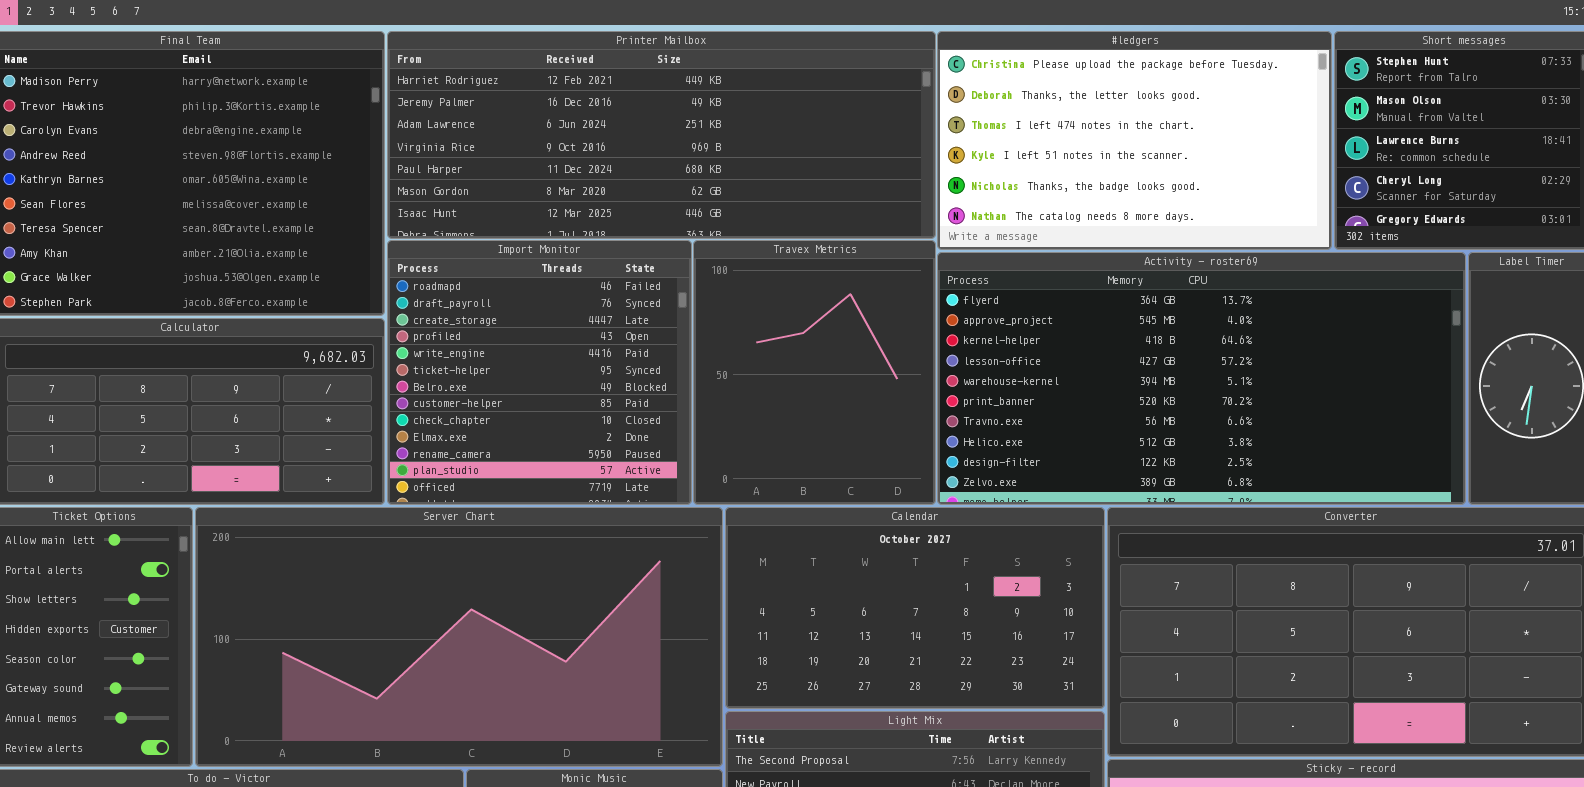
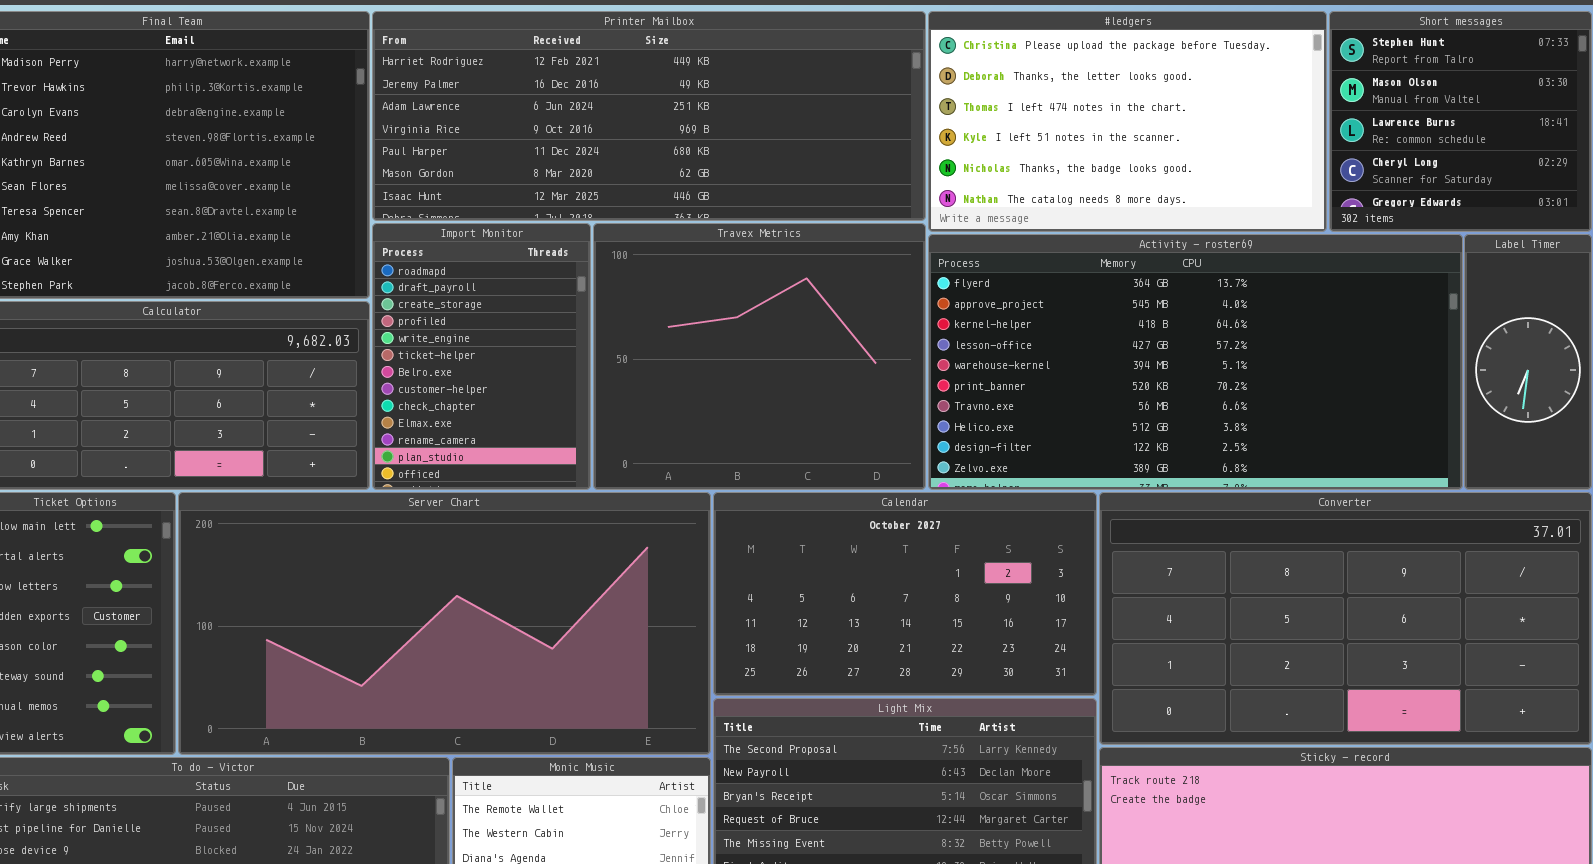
Import Monitor: [387,240,692,505] -> [372,223,591,490], resized
Travex Metrics: [693,240,936,505] -> [593,223,926,490], resized

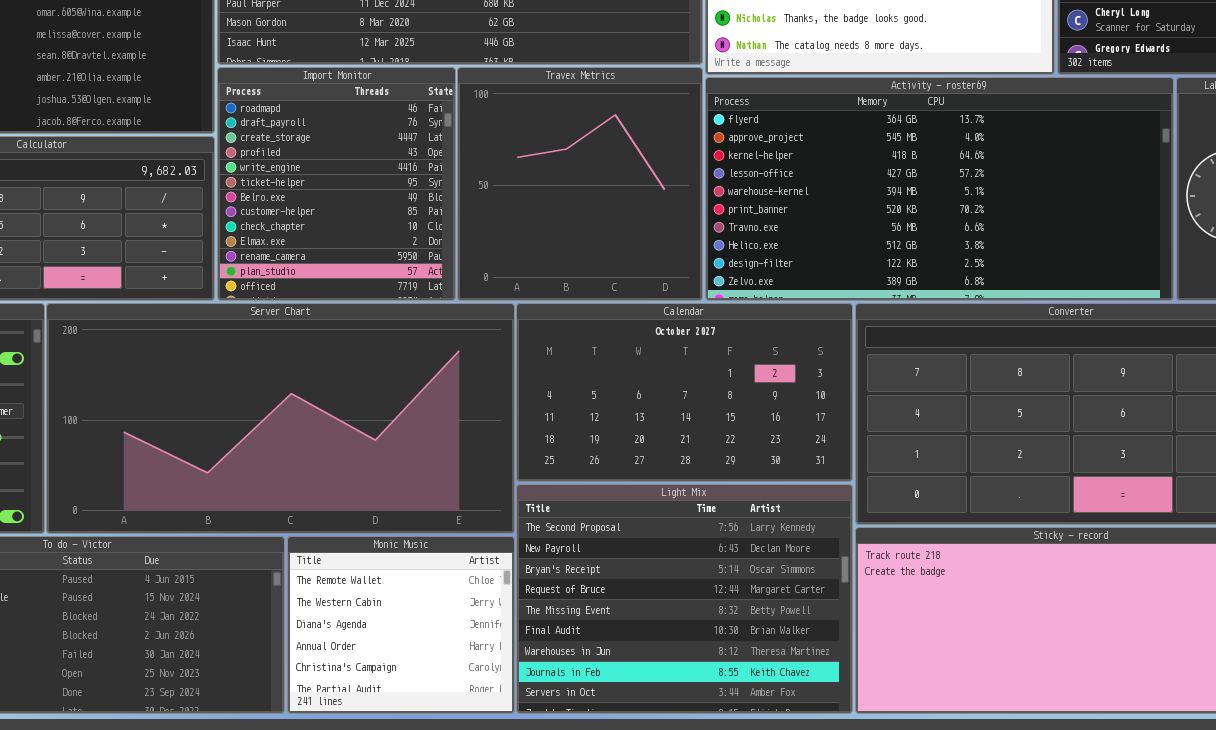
Import Monitor: [372,223,591,490] -> [217,67,456,301], resized
Travex Metrics: [593,223,926,490] -> [457,67,703,301], resized

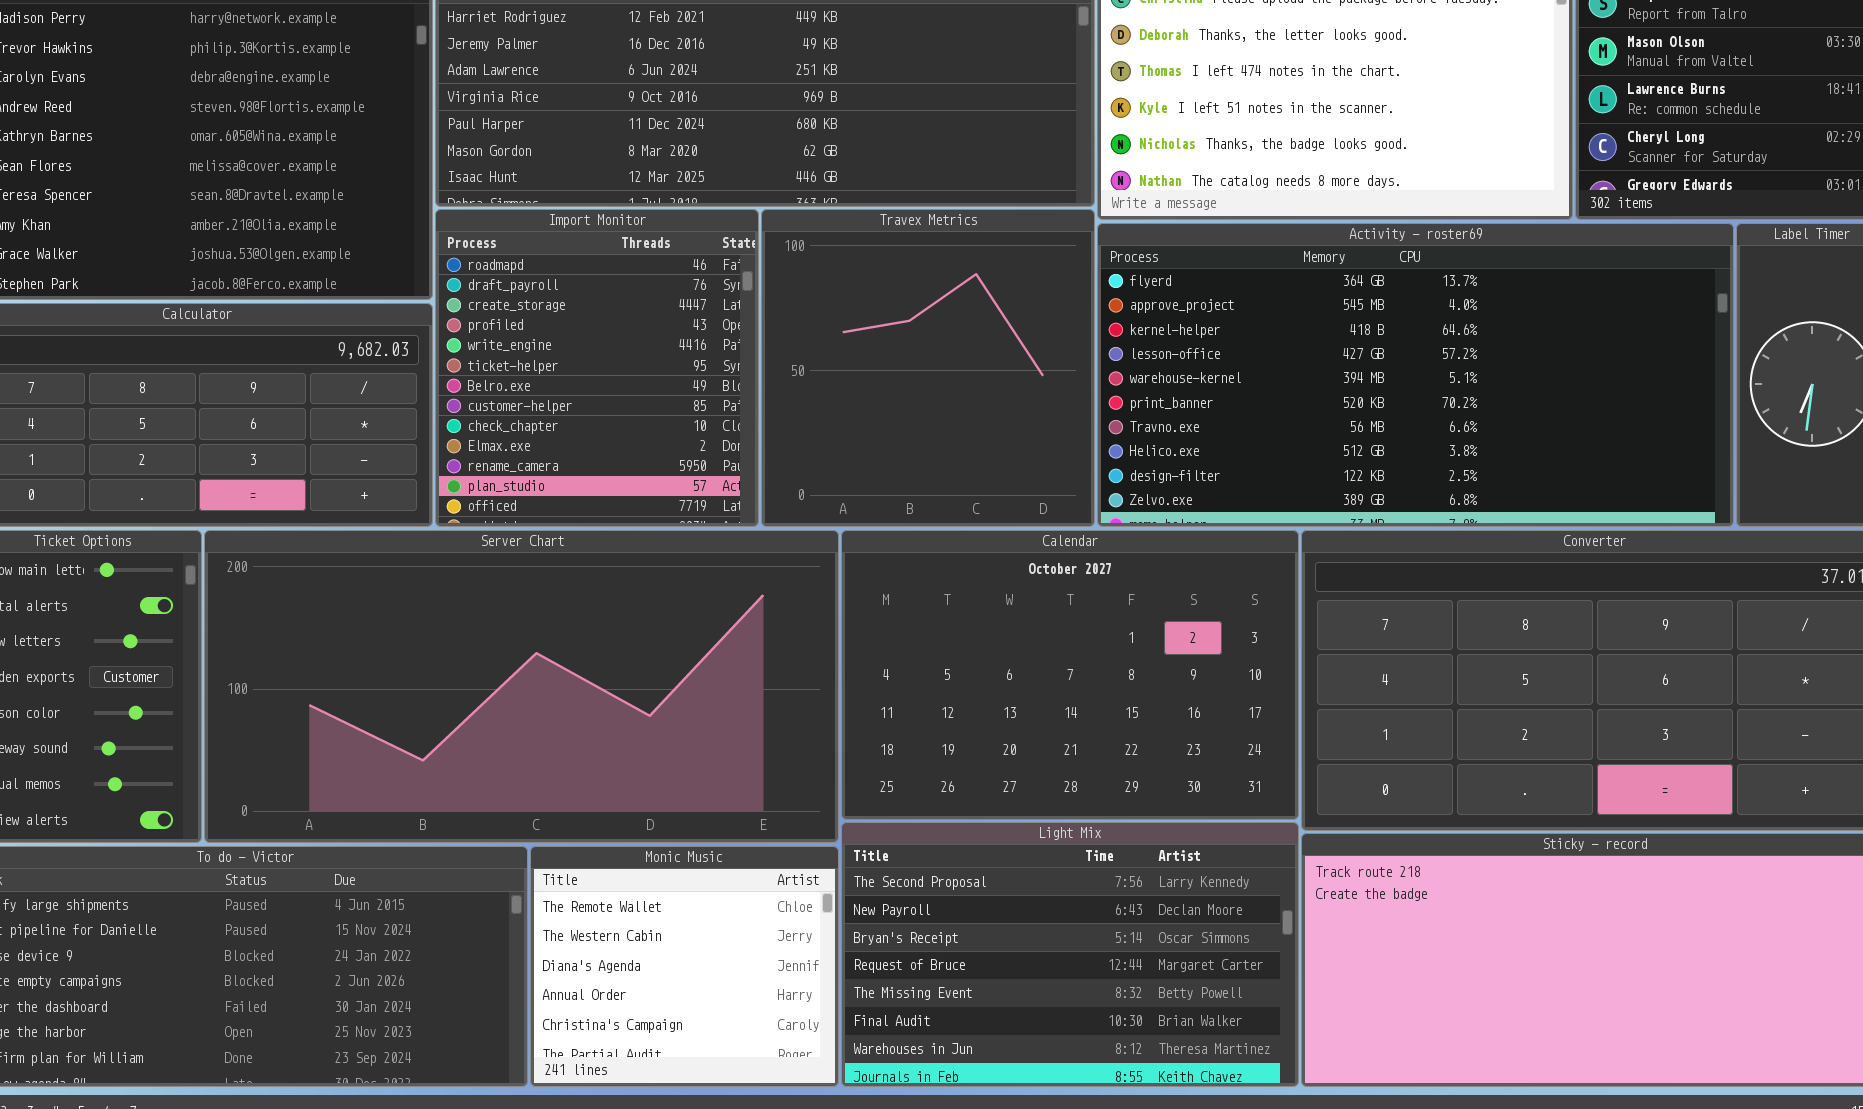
Calendar: [516,303,853,482] -> [841,530,1299,820], resized
Light Mix: [516,484,853,714] -> [841,822,1299,1087], resized

